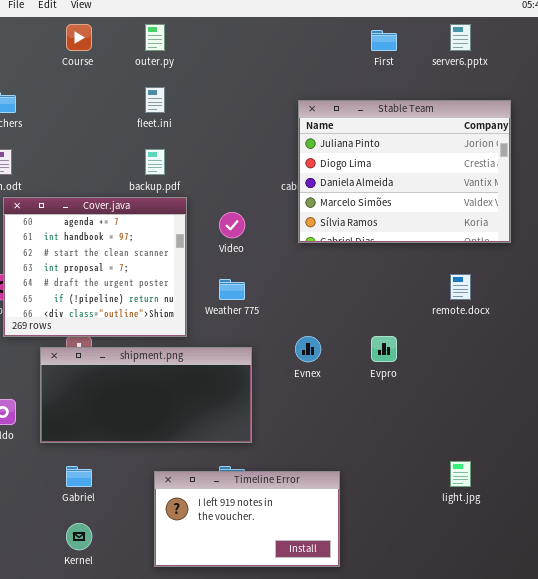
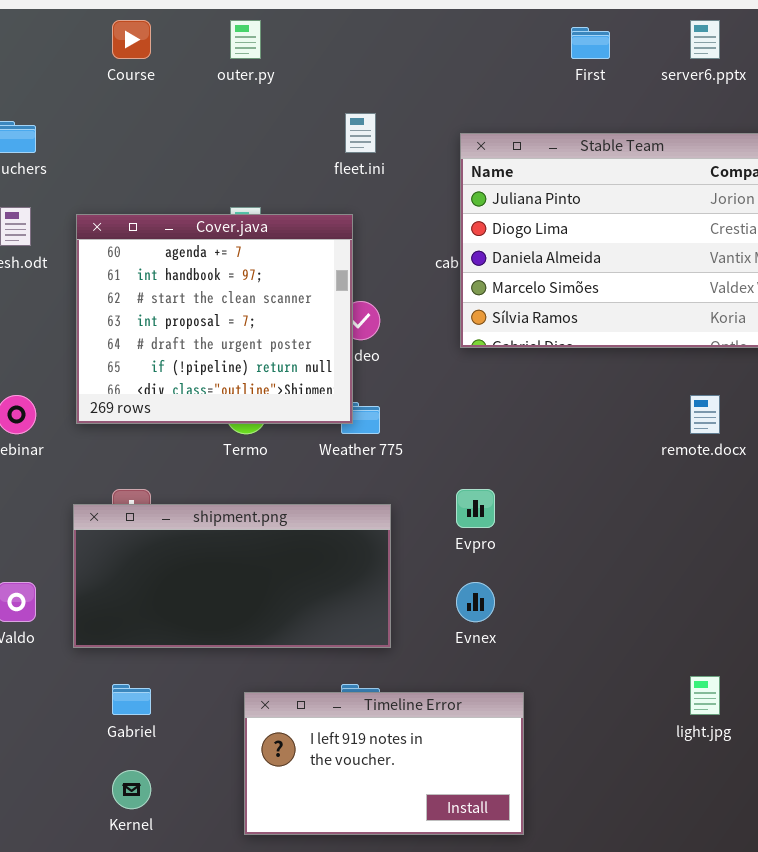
fleet.ini: [145,87,165,113] -> [345,113,376,153], moved
Cover.java: [3,197,187,337] -> [76,214,353,424], moved
Evnex: [295,336,321,362] -> [456,582,495,622], moved
Evpro: [371,336,397,362] -> [456,489,495,528], moved

